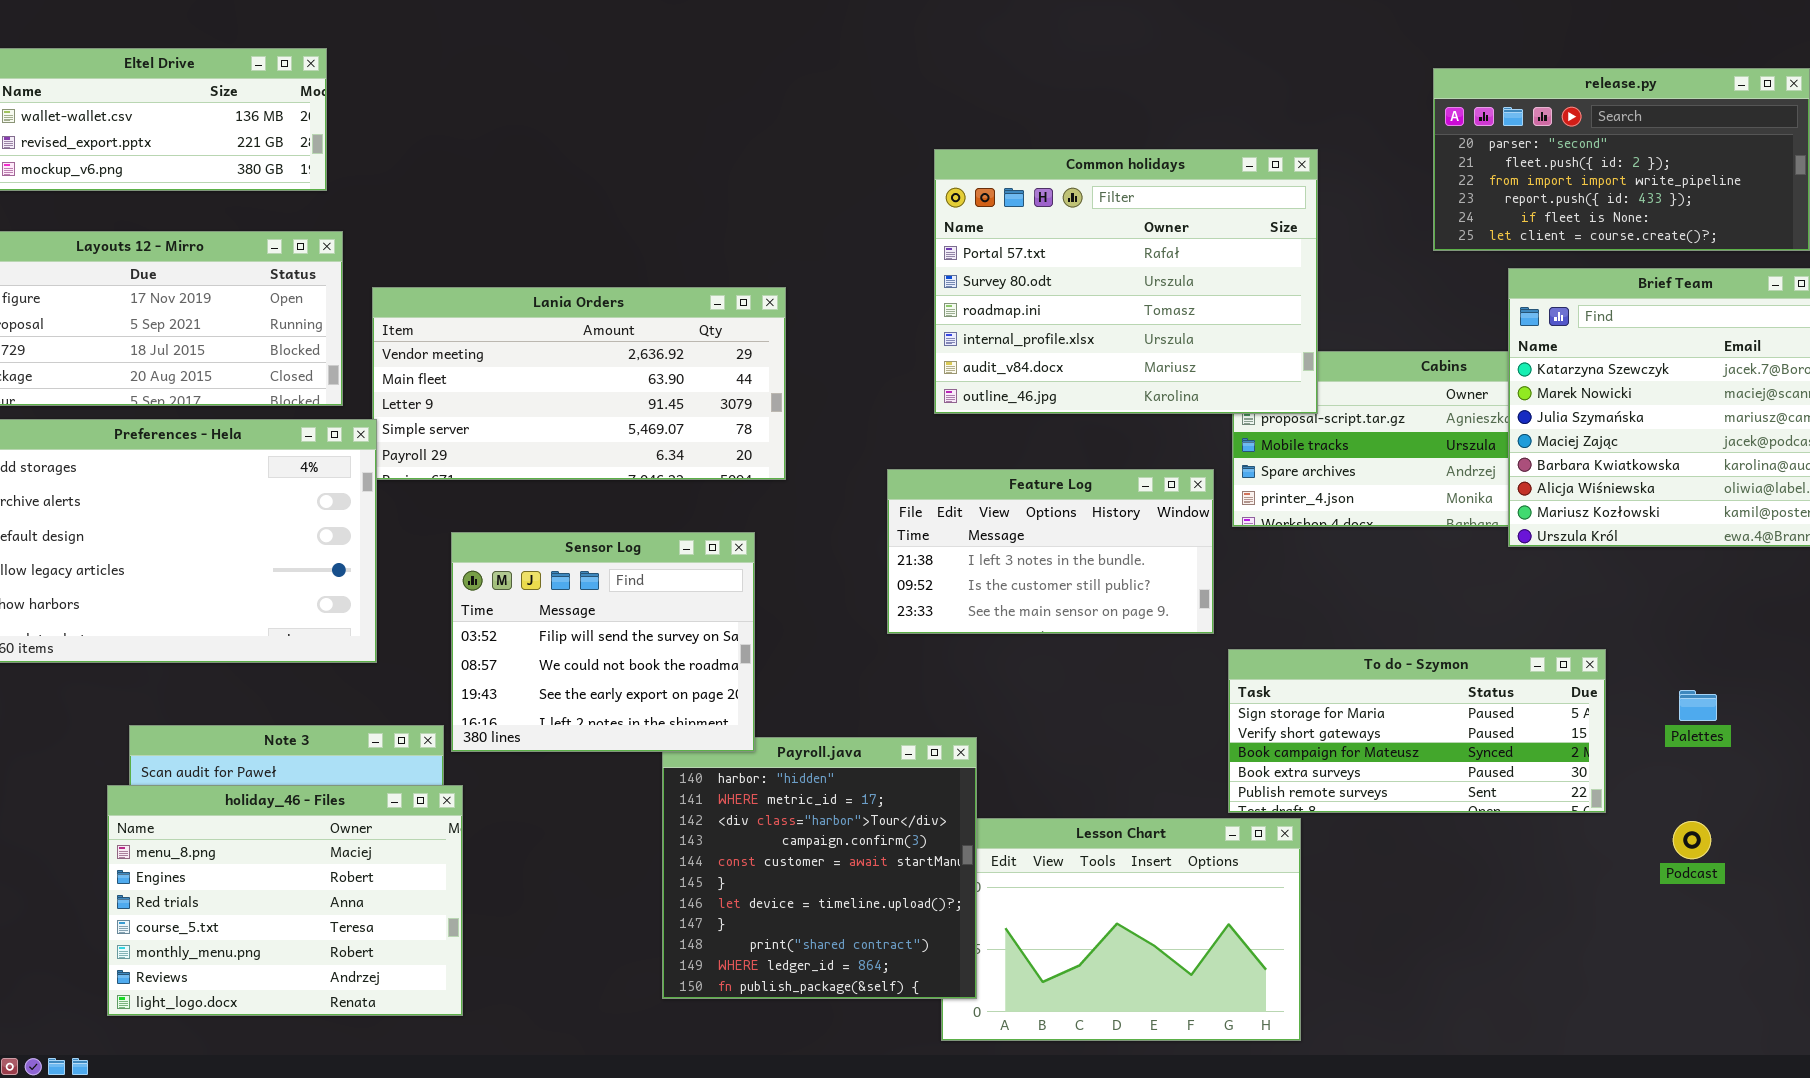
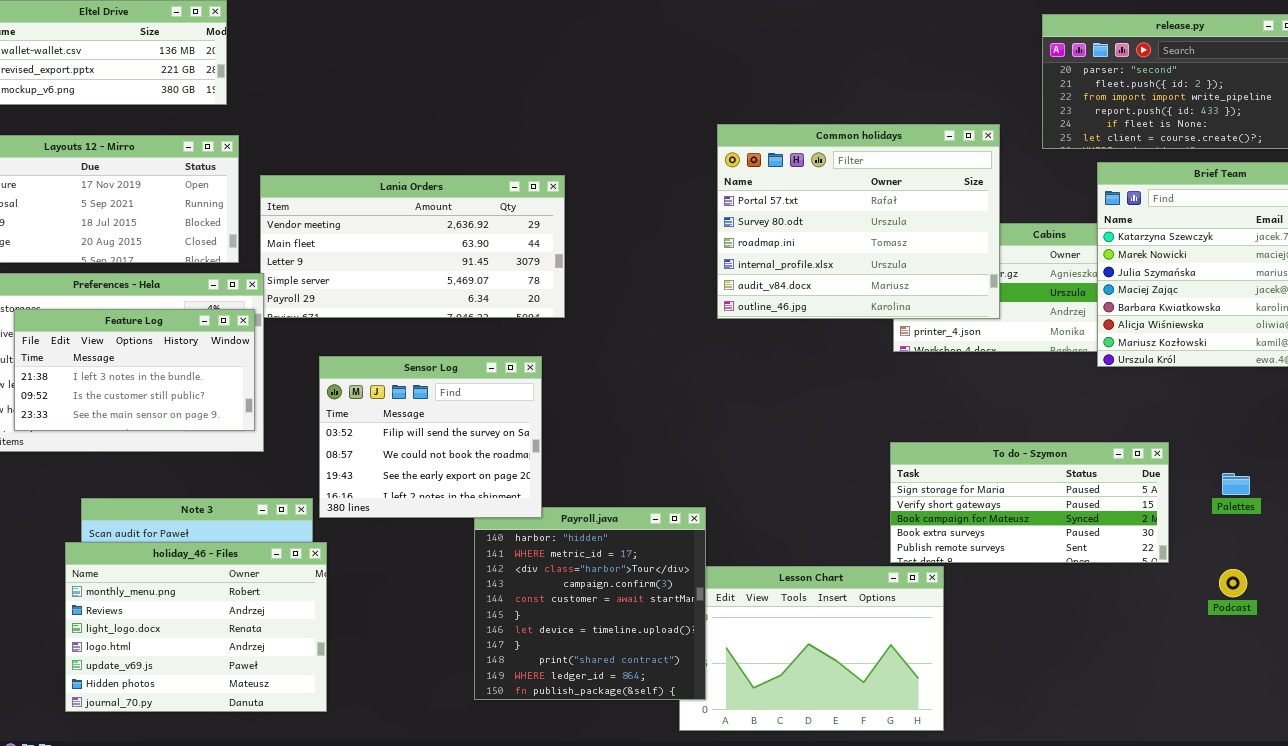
Common holidays: [934,149,1318,414] -> [717,124,1000,319], moved
Feature Log: [887,469,1214,634] -> [14,309,255,431], moved
holiday_46 - Files: [107,785,463,1016] -> [65,542,327,712], scrolled down 4 rows

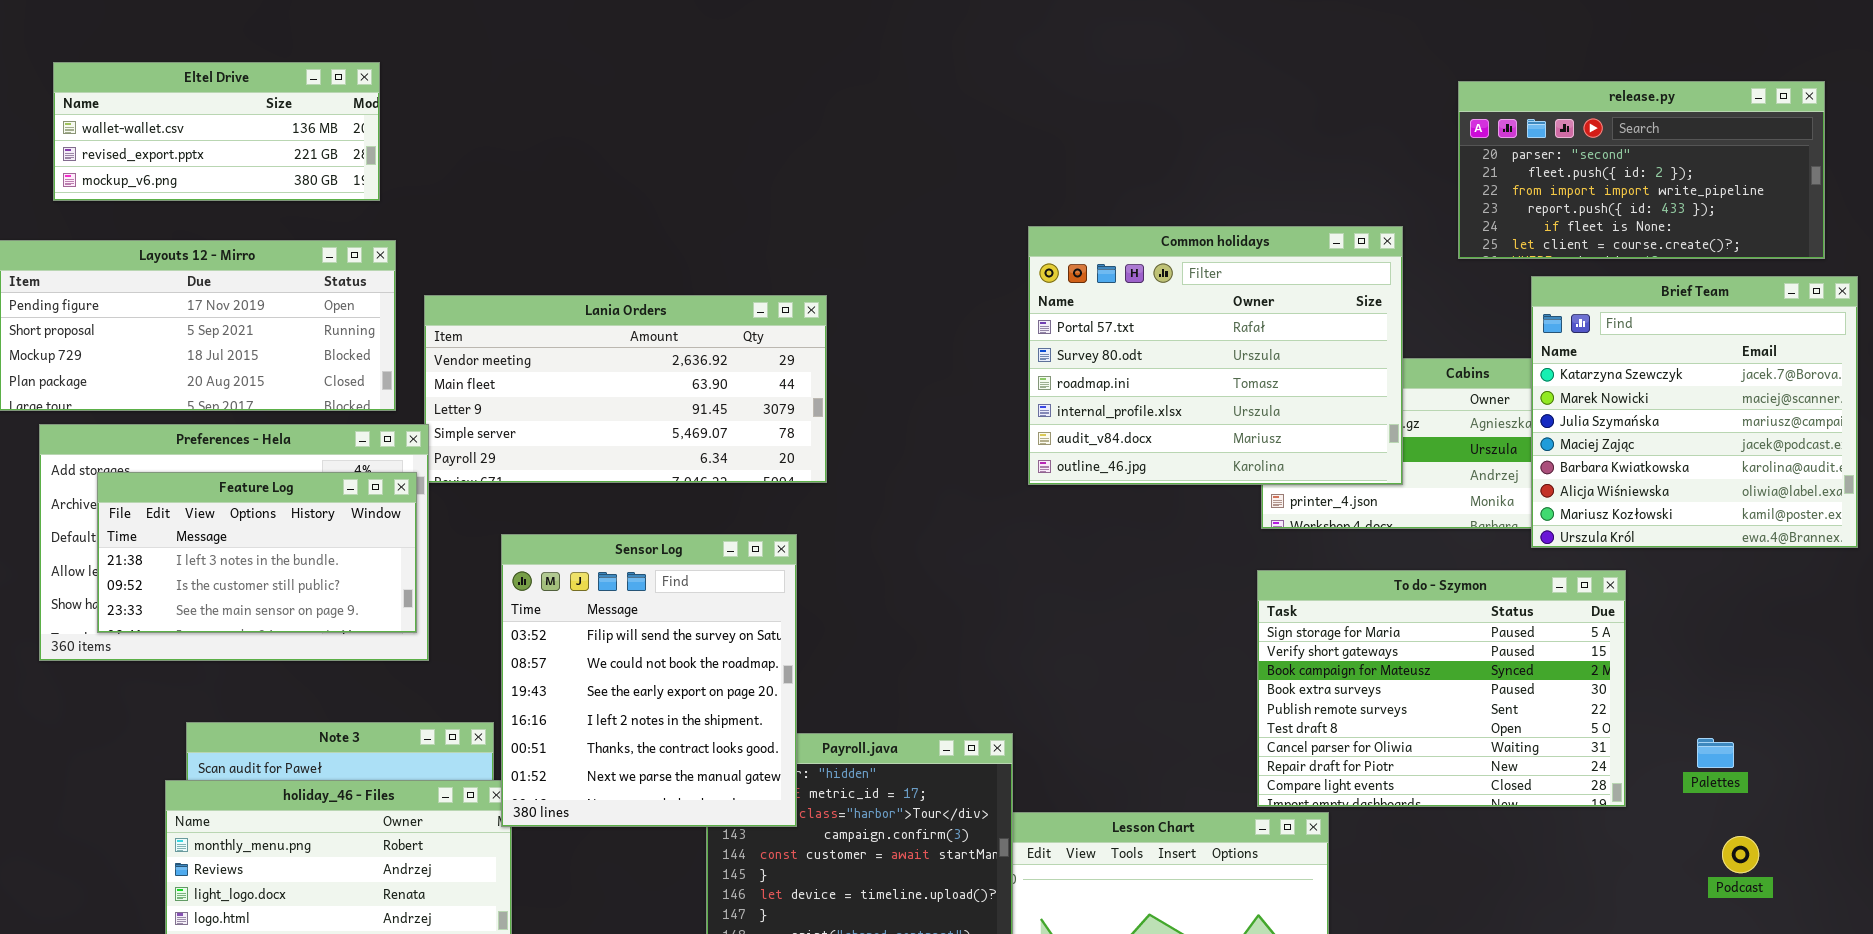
Sensor Log: [319,356,542,518] -> [501,534,797,827], resized
To do - Szymon: [890,442,1169,563] -> [1257,570,1626,807], resized
Palettes: [1222,473,1250,495] -> [1697,738,1734,768], moved
Podcast: [1219,569,1247,597] -> [1722,836,1759,873], moved

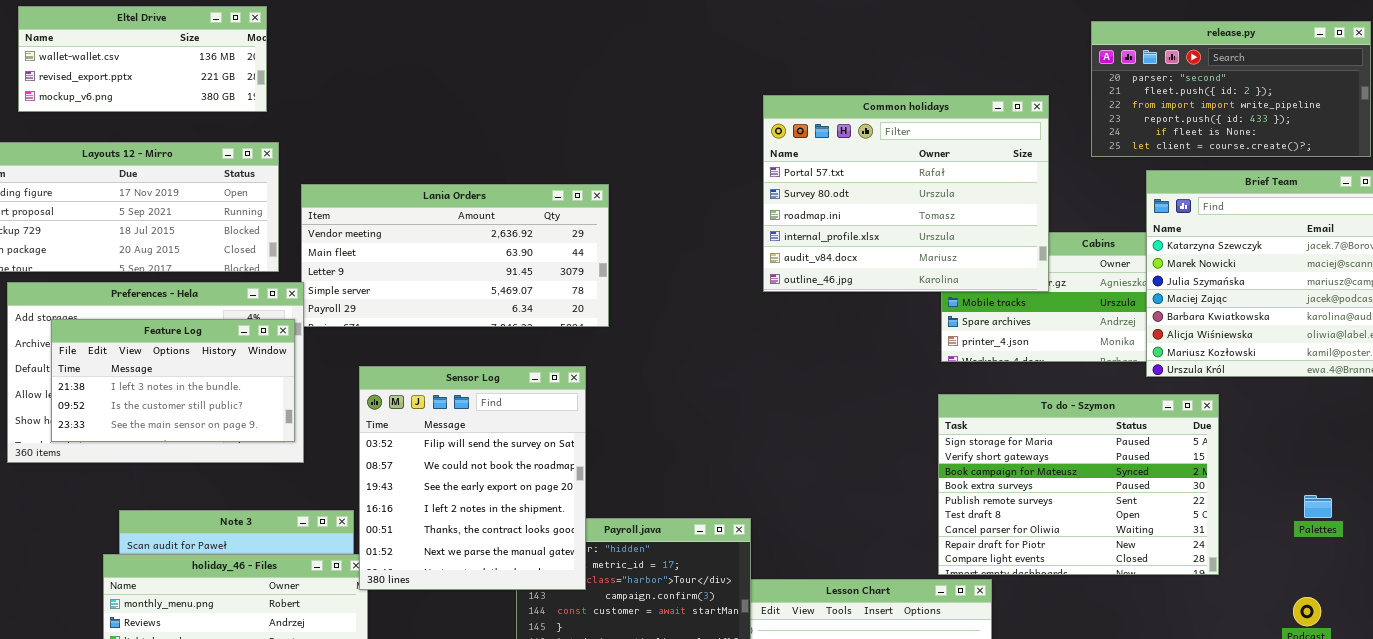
Common holidays: [1028,226,1403,485] -> [763,95,1049,292], moved
Palettes: [1697,738,1734,768] -> [1304,495,1332,518], moved

